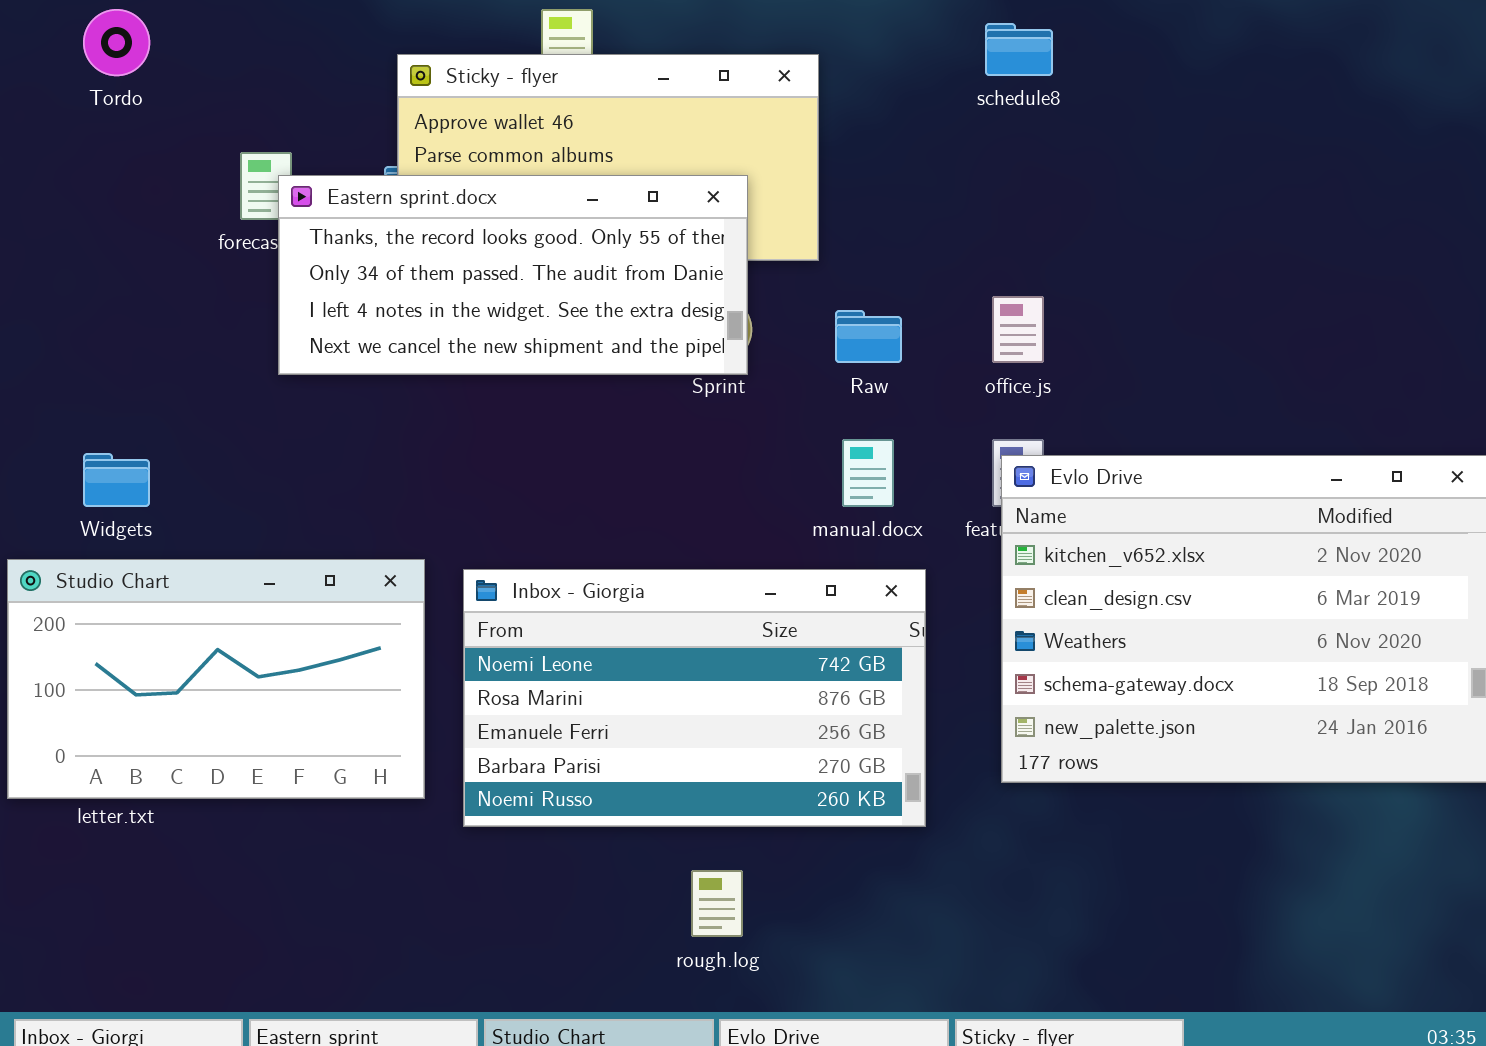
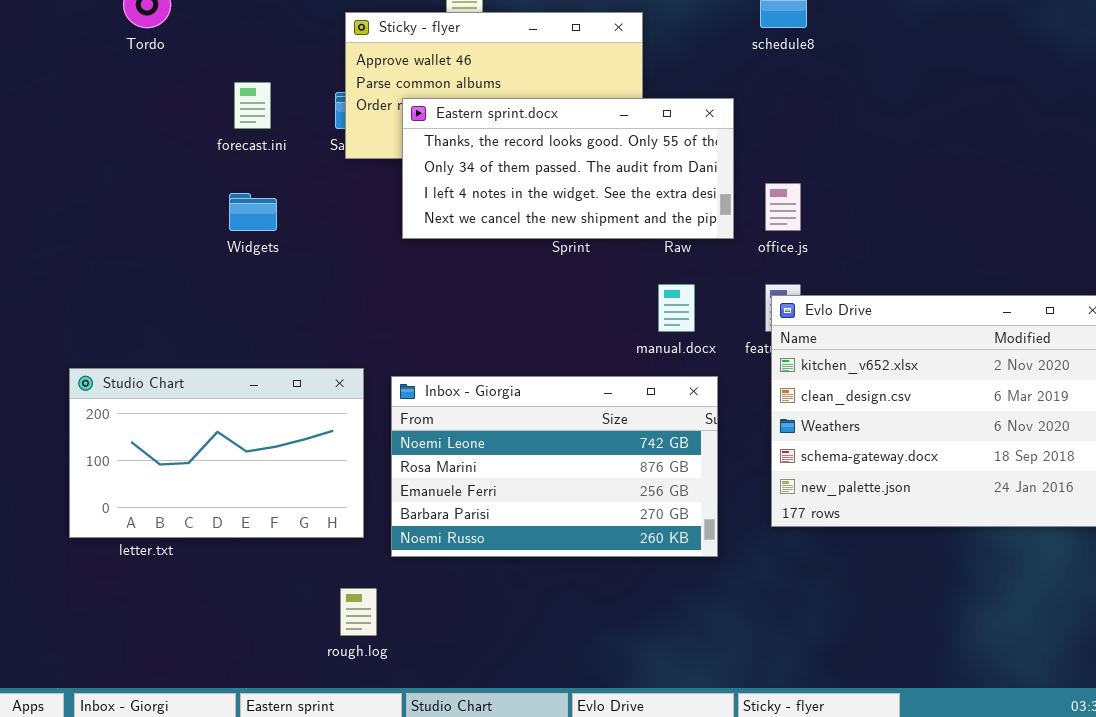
Eastern sprint.docx: [278,175,748,375] -> [402,98,734,239], moved
Widgets: [83,453,150,507] -> [229,193,277,231], moved
rough.log: [691,870,743,937] -> [340,588,377,636], moved

